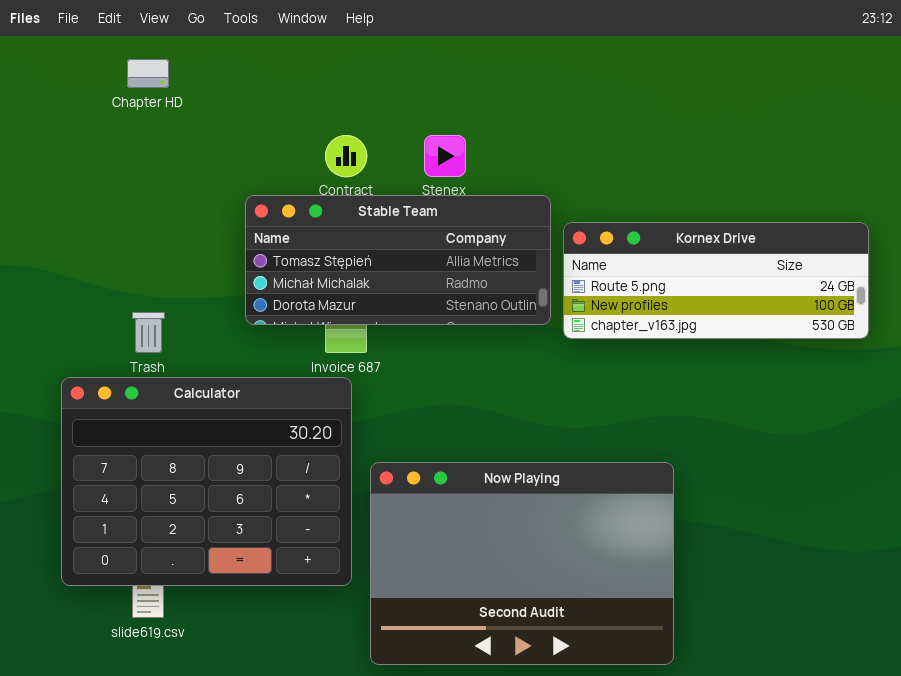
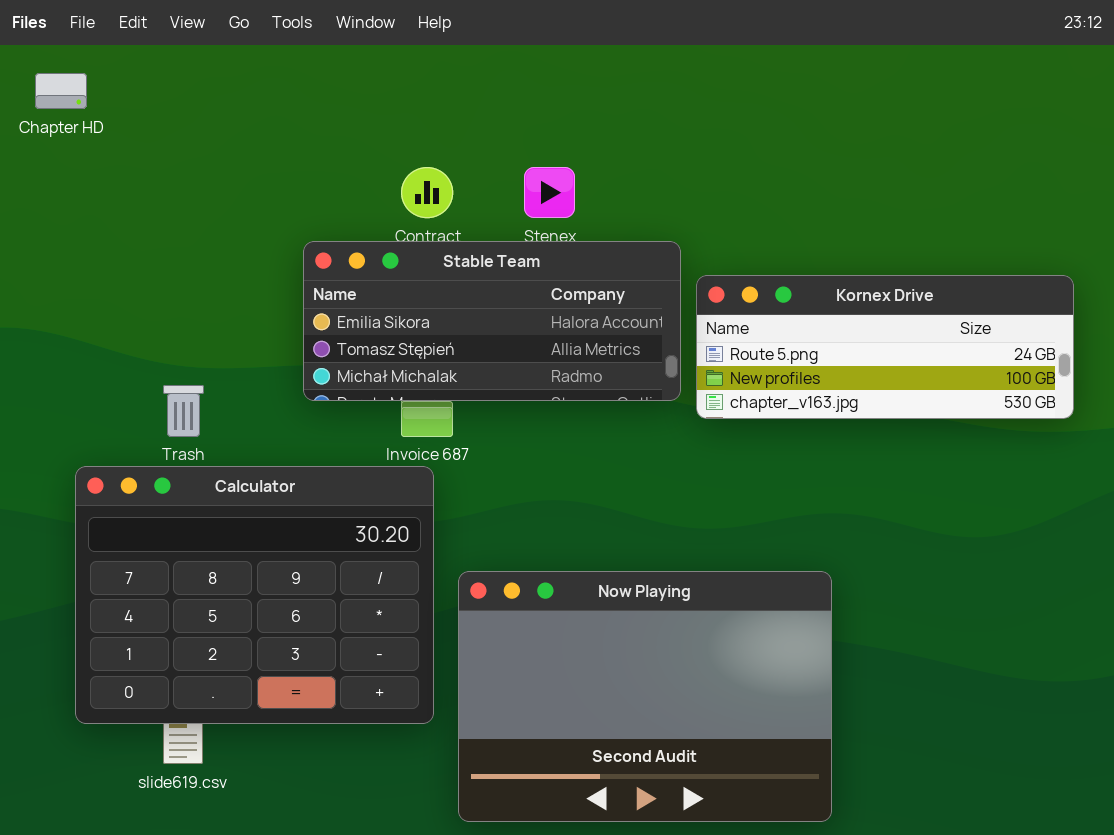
Chapter HD: [127,59,169,88] -> [35,73,87,109], moved
Stable Team: [245,195,551,325] -> [303,241,681,401], scrolled up 1 row

